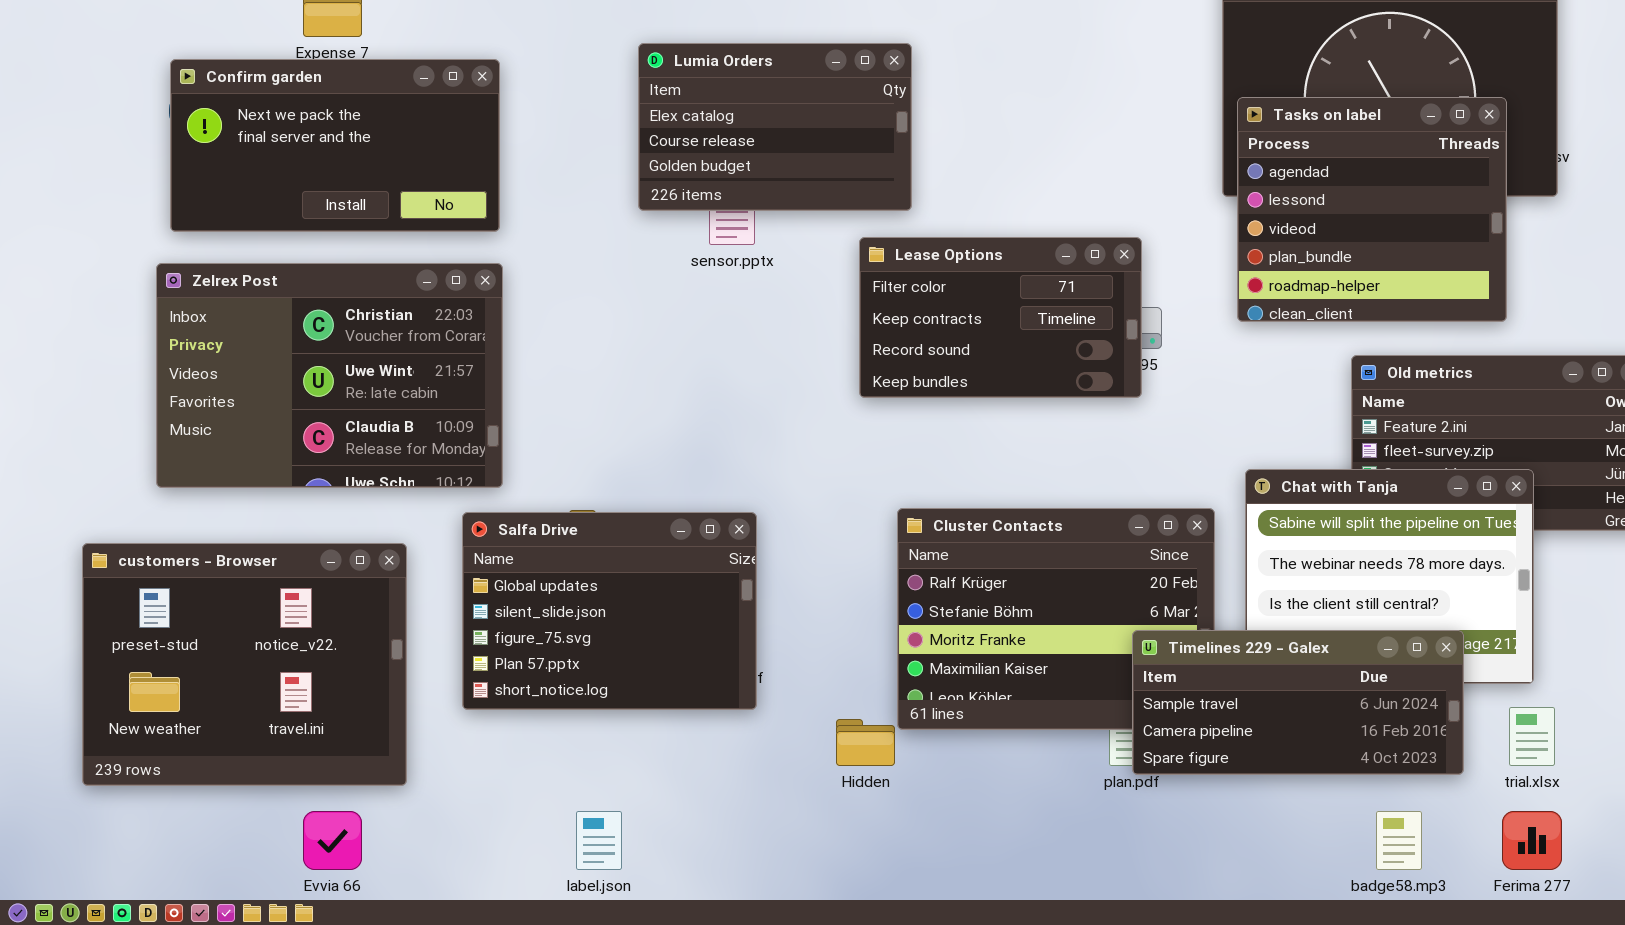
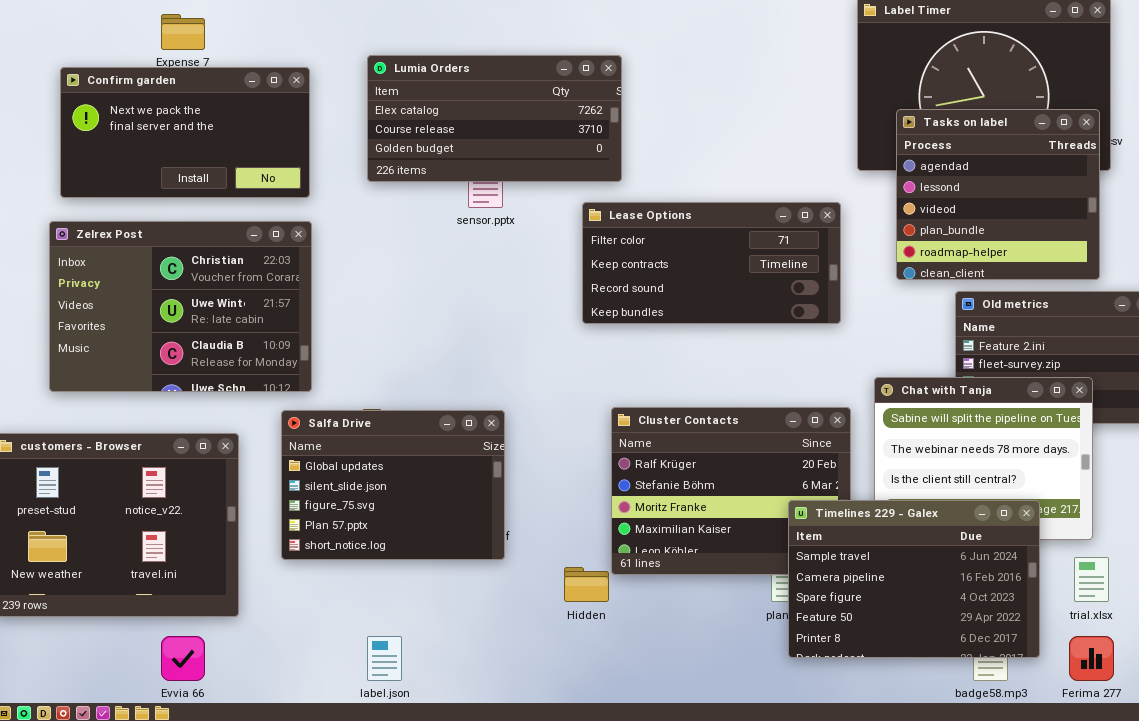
Lumia Orders: [638,43,912,211] -> [367,55,622,182], resized
Tasks on label: [1237,97,1507,322] -> [896,109,1100,280], moved
Lease Options: [859,237,1142,398] -> [582,202,841,324], resized
Timelines 229 - Galex: [1132,630,1464,775] -> [788,500,1040,658], resized

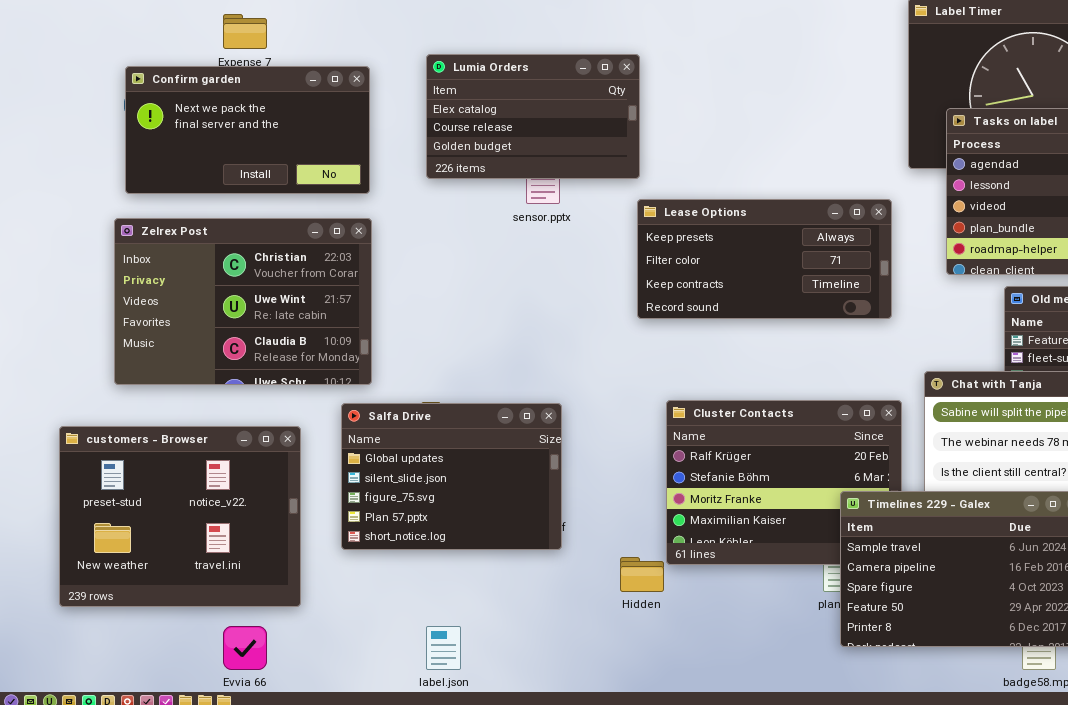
Lumia Orders: [367,55,622,182] -> [426,54,640,179], resized
Lease Options: [582,202,841,324] -> [637,199,892,319], scrolled up 1 row

